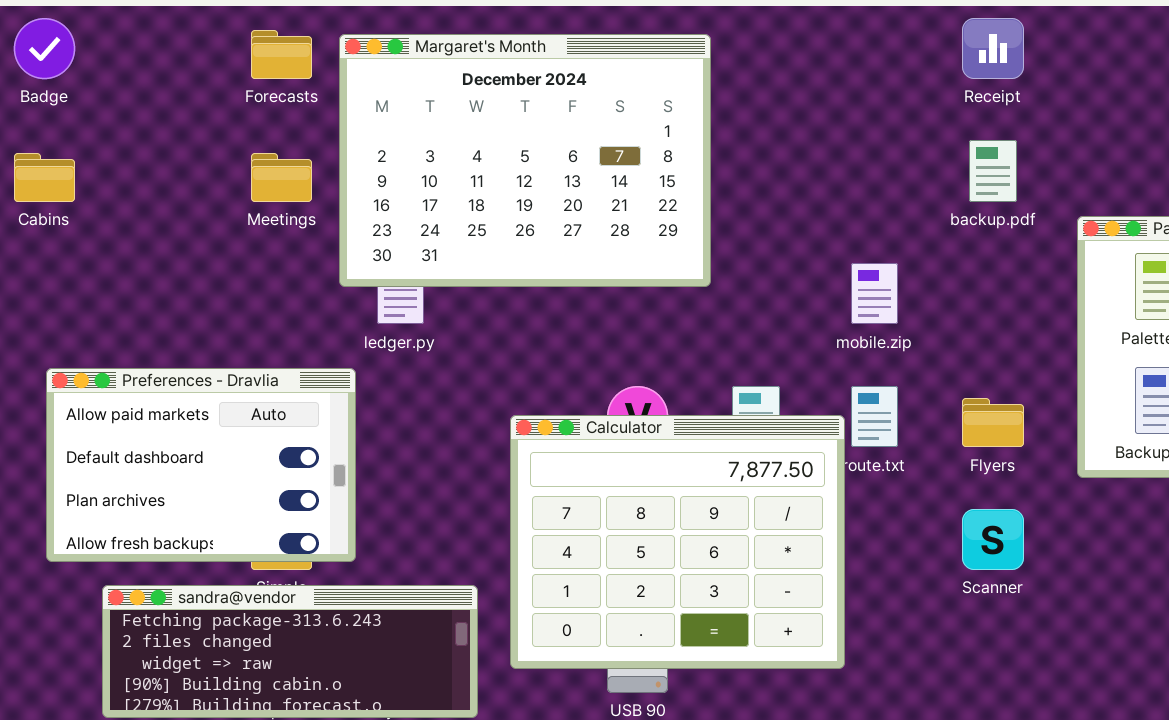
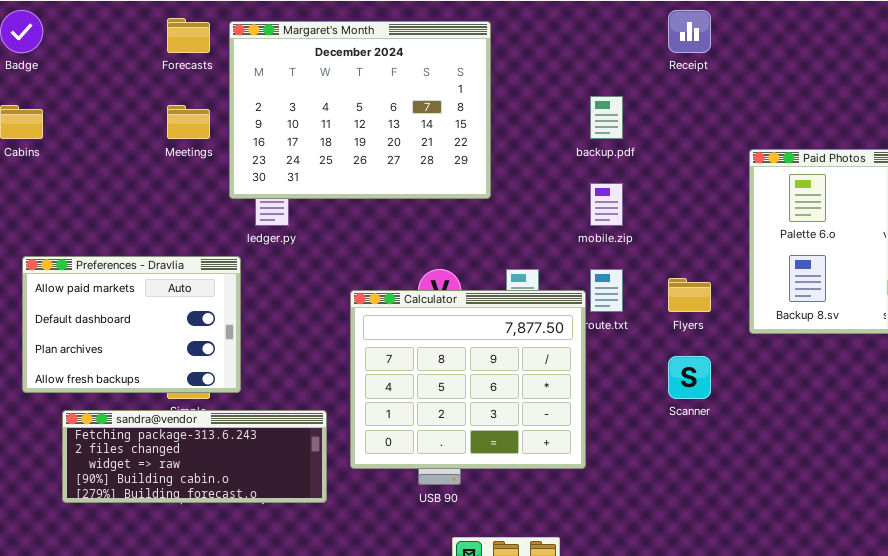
backup.pdf: [969,140,1017,202] -> [590,96,623,139], moved

